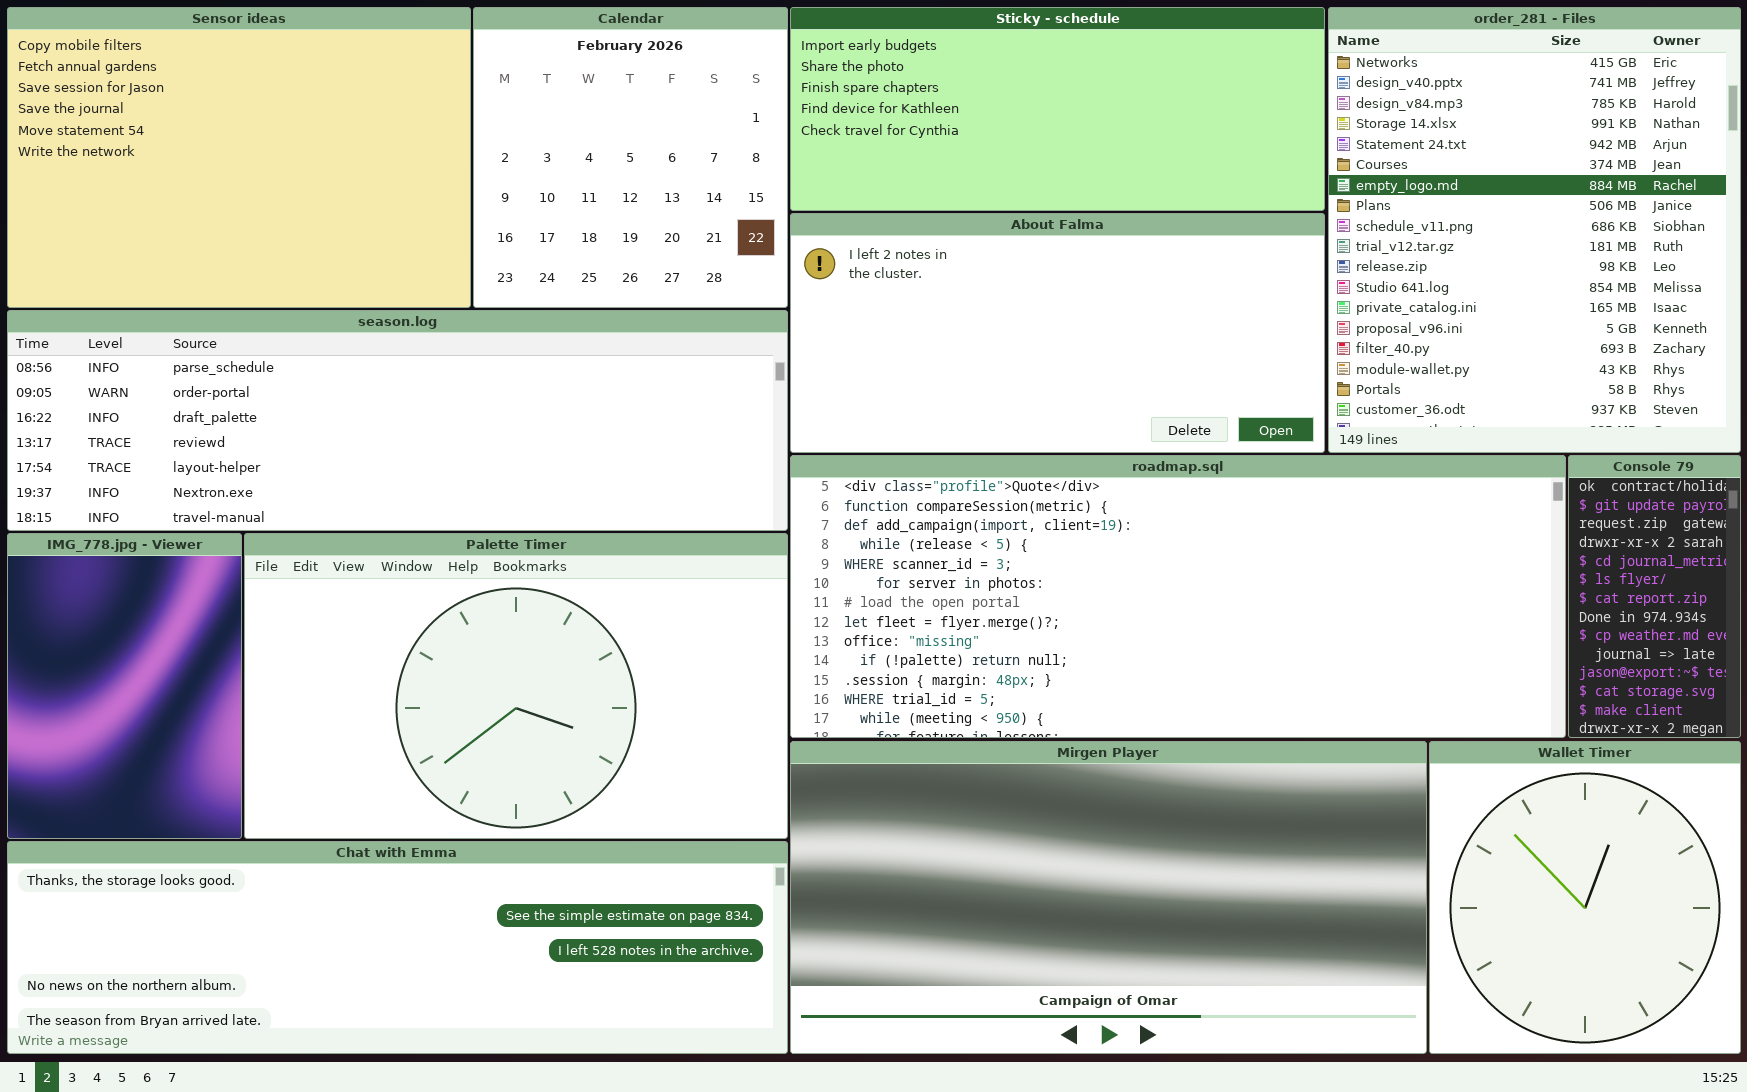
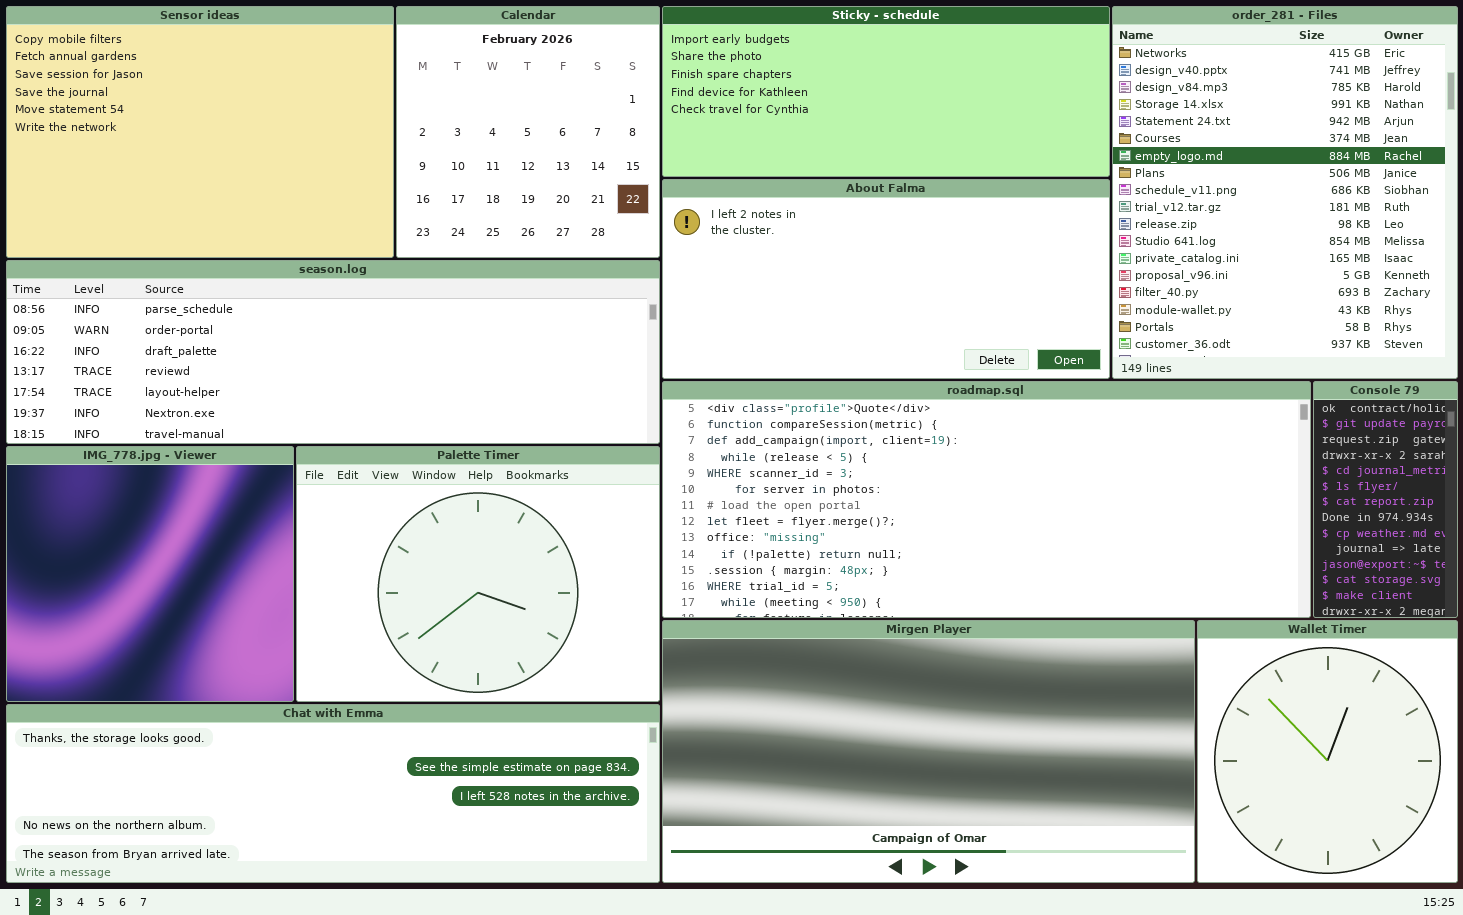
IMG_778.jpg - Viewer: [7,533,242,839] -> [6,446,294,702], resized
Palette Timer: [244,533,788,839] -> [296,446,660,702], resized

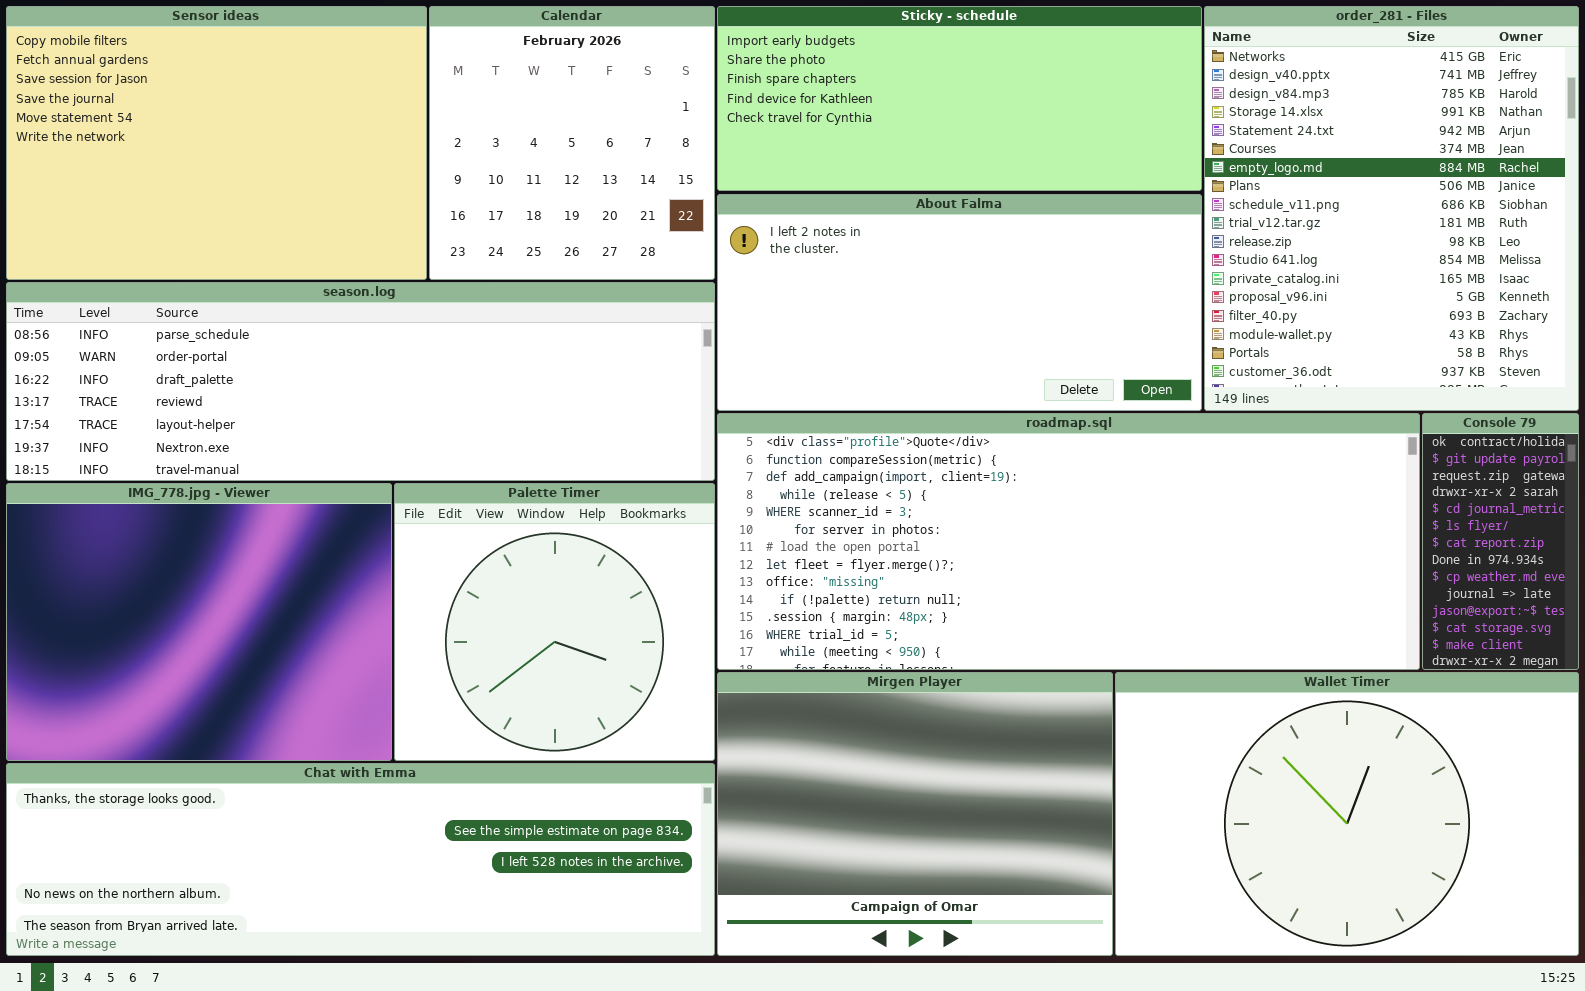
IMG_778.jpg - Viewer: [6,446,294,702] -> [6,483,392,761], resized
Palette Timer: [296,446,660,702] -> [394,483,715,761], resized
Mirgen Player: [662,620,1195,883] -> [717,672,1113,956], resized
Wallet Timer: [1197,620,1458,883] -> [1115,672,1579,956], resized

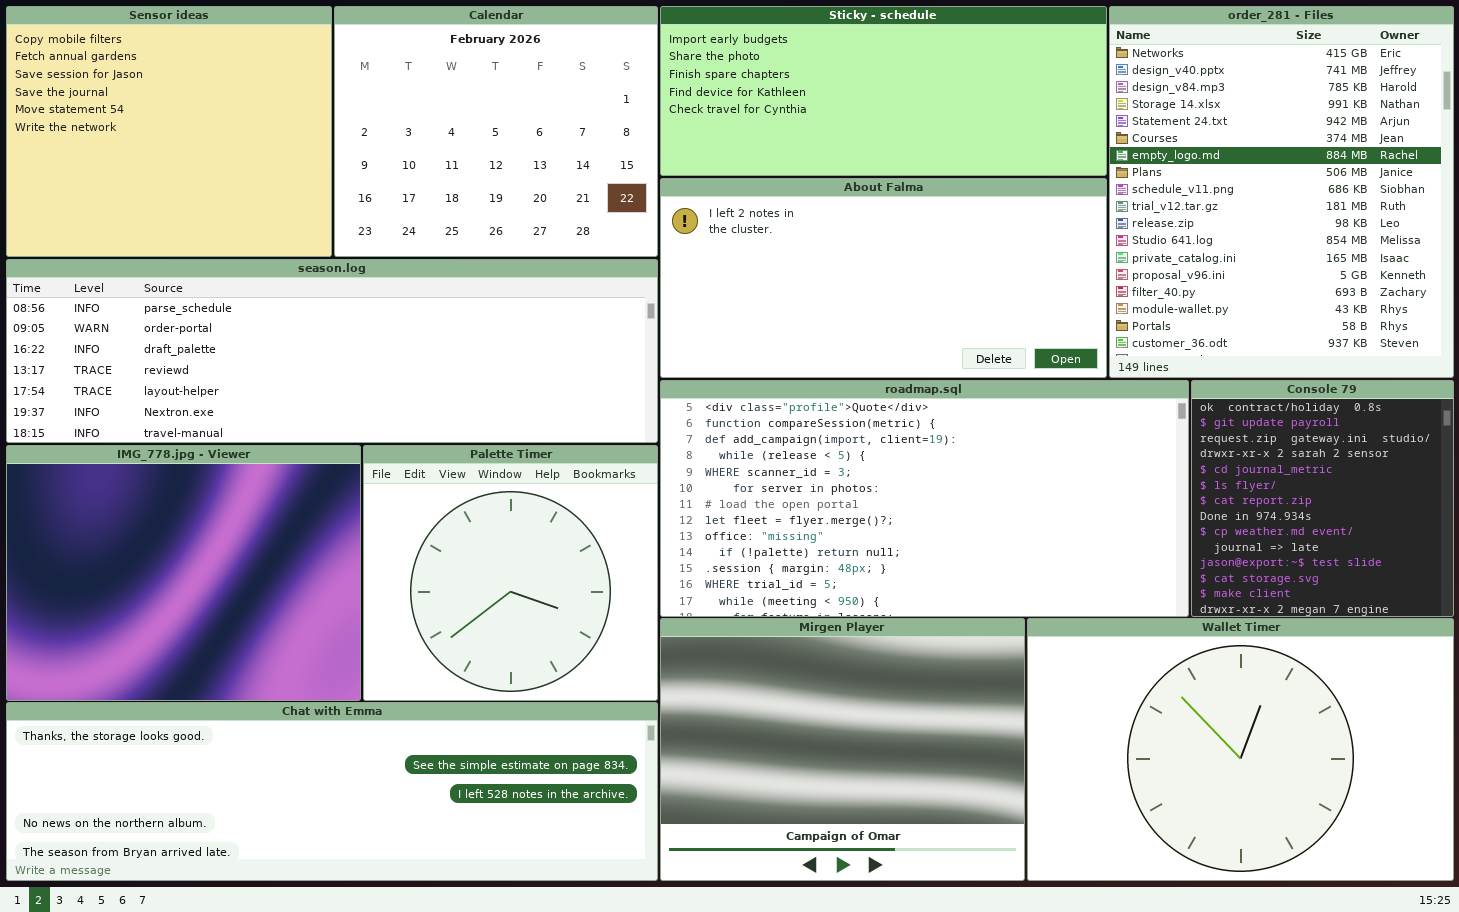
Sensor ideas: [6,6,427,280] -> [6,6,332,257], resized
Calendar: [429,6,715,280] -> [334,6,658,257], resized
roadmap.sql: [717,413,1420,670] -> [660,380,1189,617], resized
Console 79: [1422,413,1579,670] -> [1191,380,1454,617], resized

